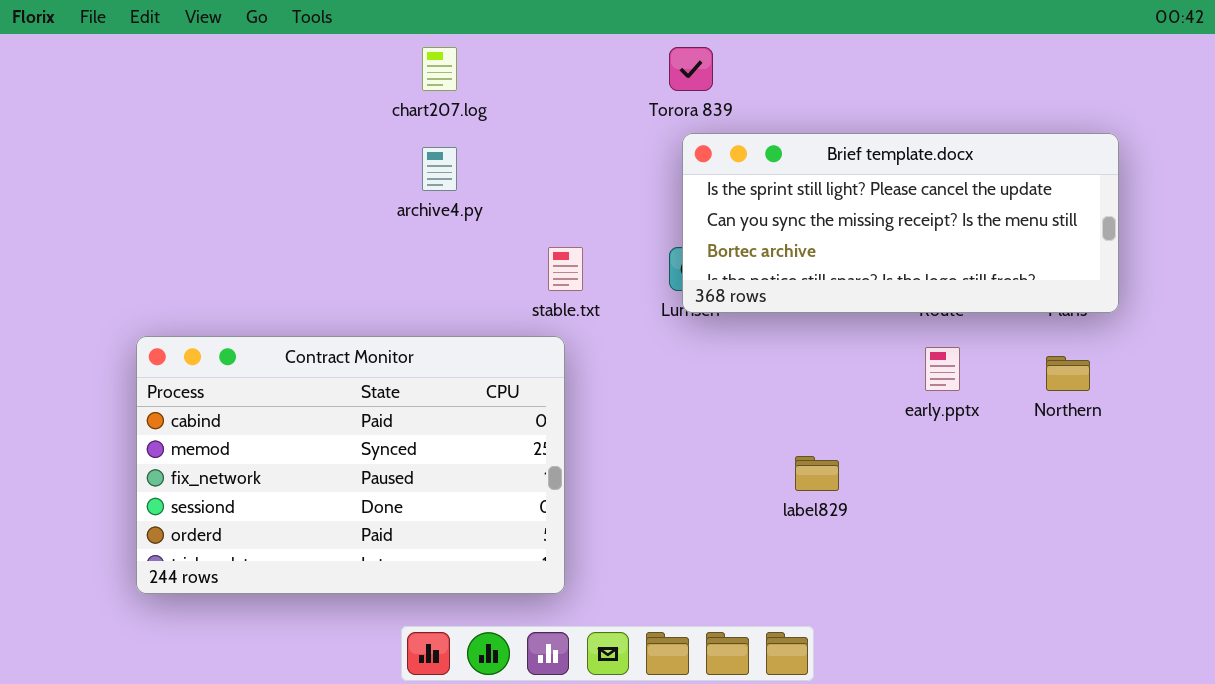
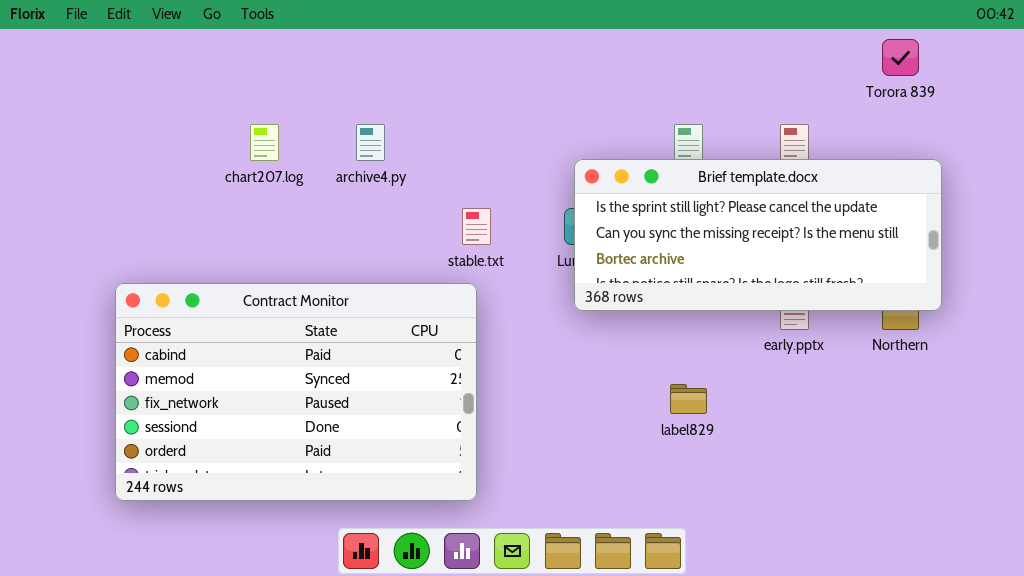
chart207.log: [422,47,457,91] -> [250,124,279,161], moved
Torora 839: [669,47,713,91] -> [882,39,919,76], moved
Brief template.docx: [682,133,1119,313] -> [574,159,942,311], moved

